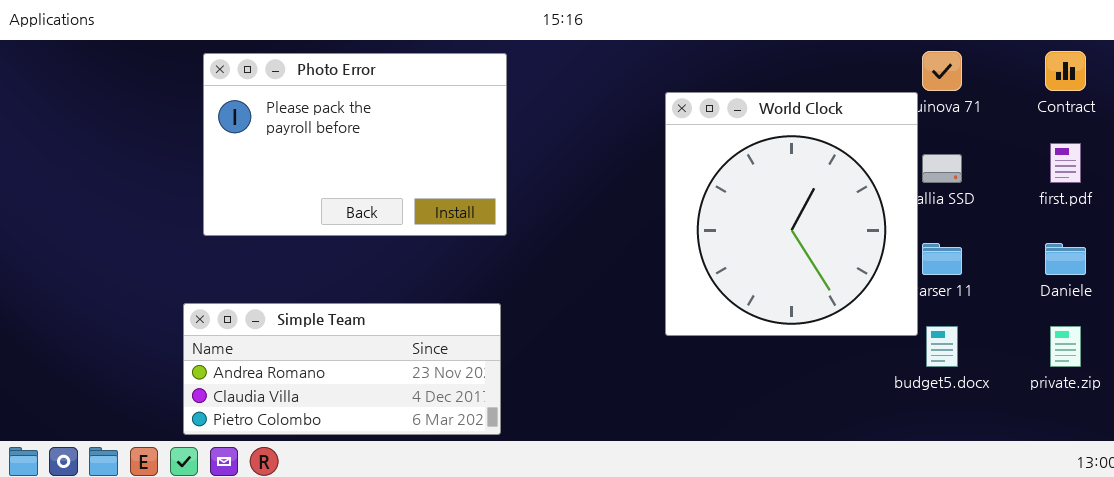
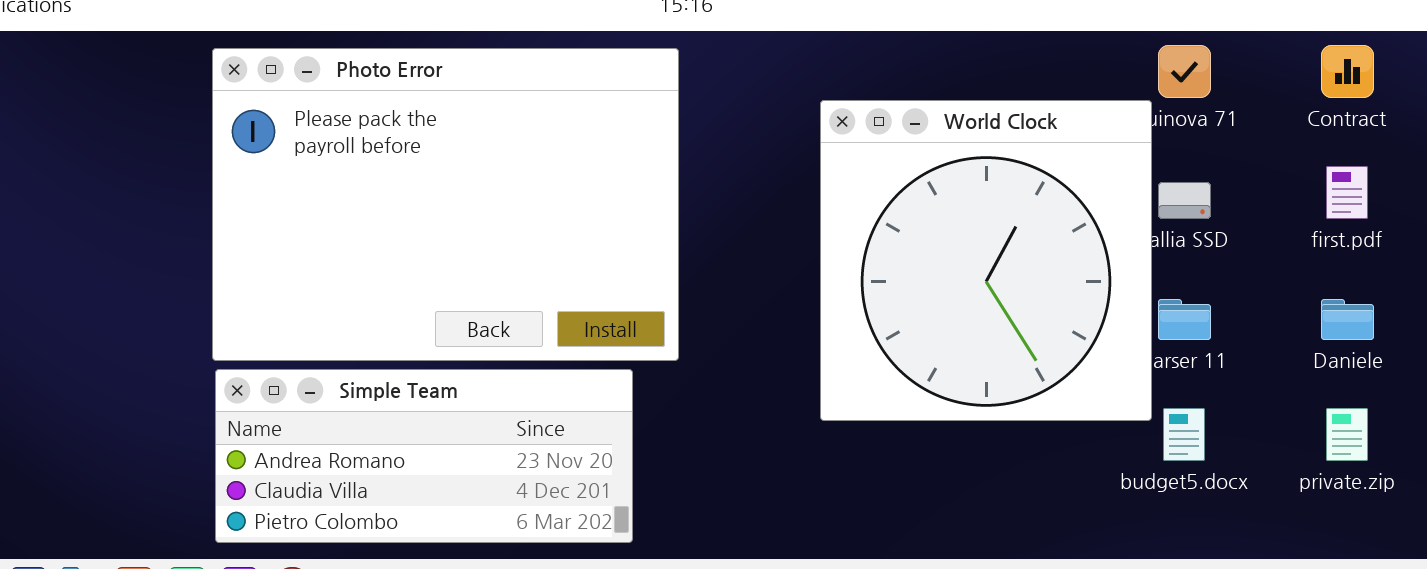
Photo Error: [203,53,507,236] -> [212,48,679,361], resized
Simple Team: [183,303,501,435] -> [215,369,633,543], moved

